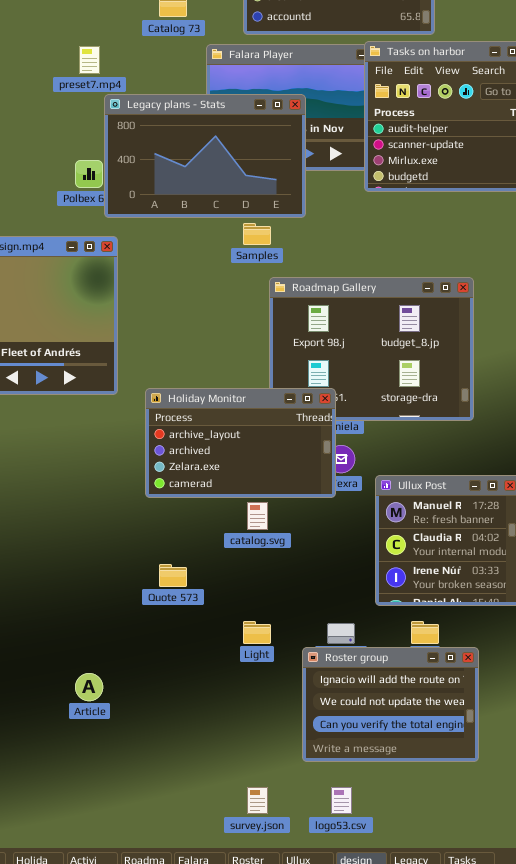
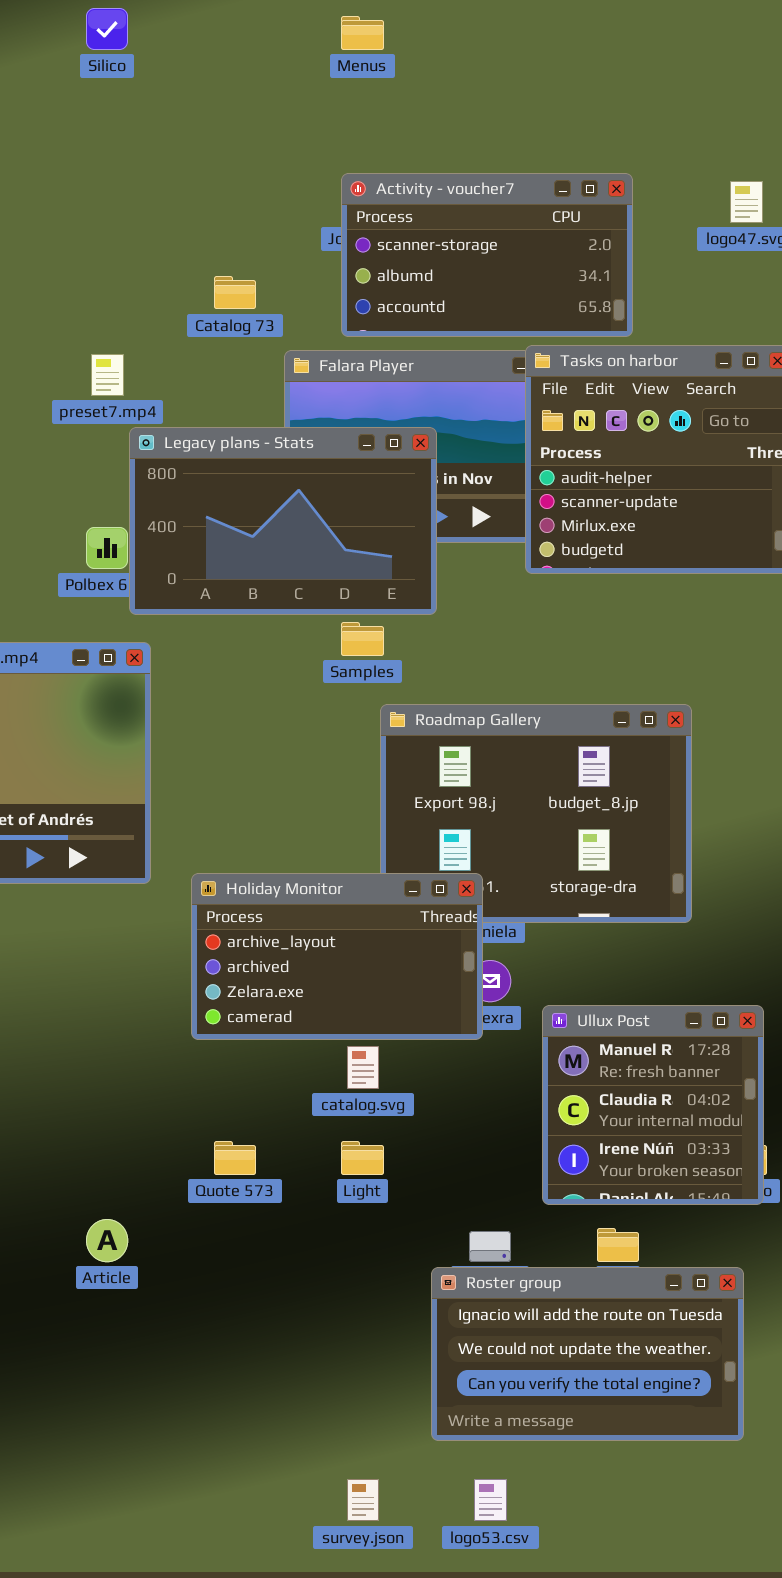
Light: [243,621,271,644] -> [341,1141,384,1175], moved
Roster group: [302,647,479,762] -> [431,1267,744,1441], resized
Article: [75,673,103,701] -> [86,1219,128,1262], moved

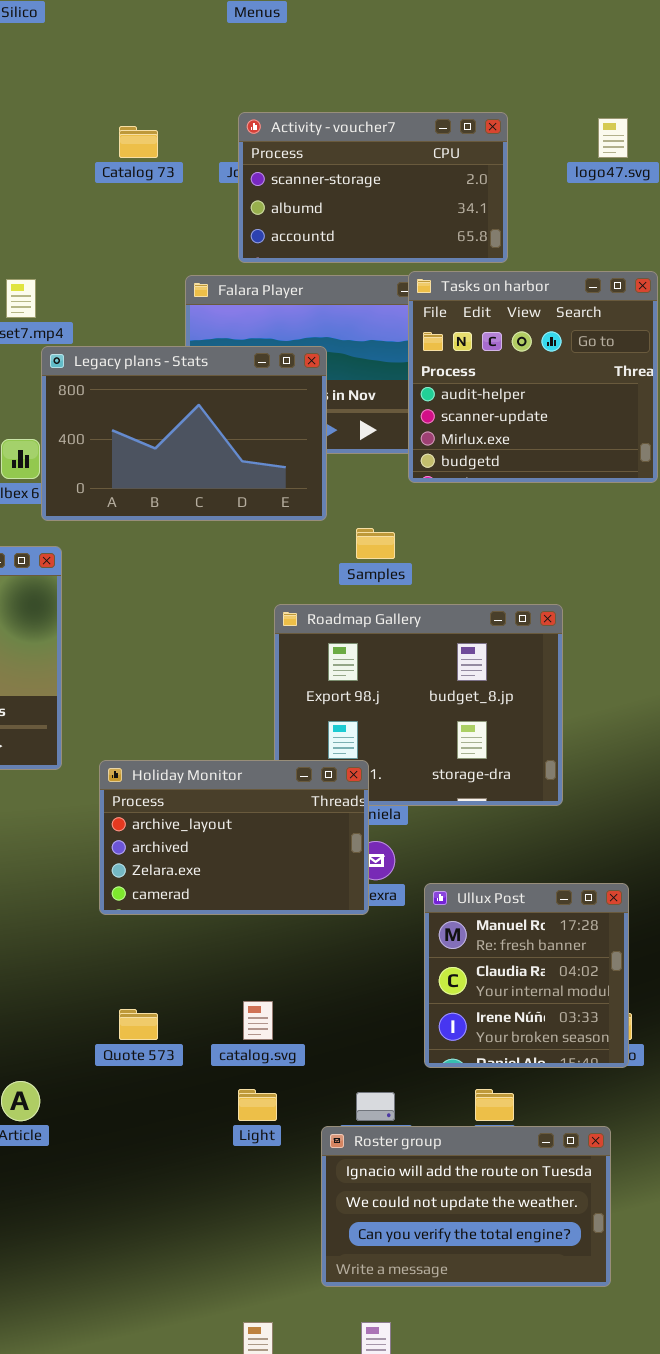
Catalog 73: [214,276,256,309] -> [119,126,158,158], moved
Samples: [341,622,384,656] -> [356,528,395,559], moved
catalog.svg: [347,1046,379,1089] -> [243,1001,273,1040], moved
Light: [341,1141,384,1175] -> [238,1089,277,1121], moved

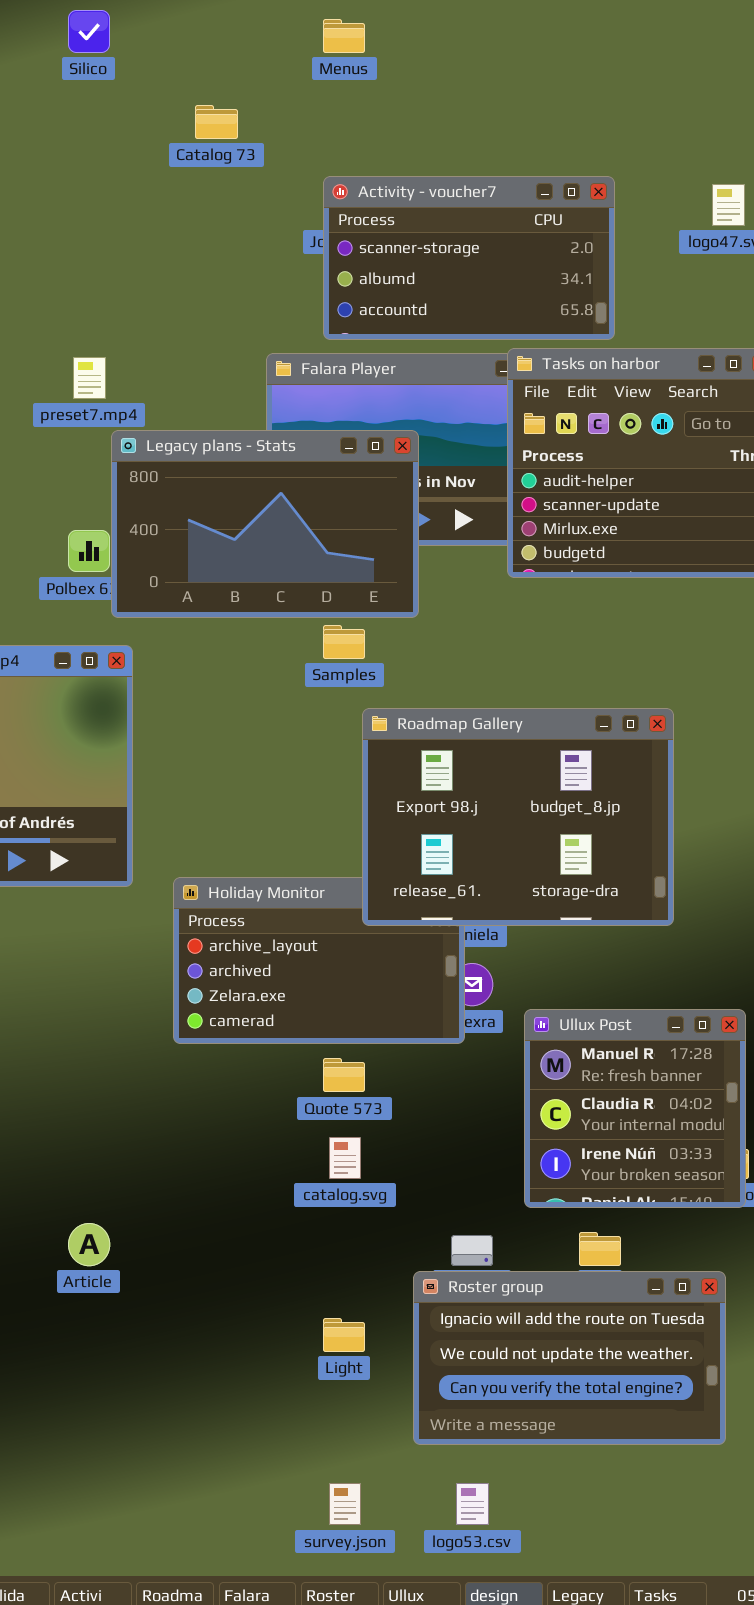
Catalog 73: [119,126,158,158] -> [195,105,238,139], moved
Samples: [356,528,395,559] -> [323,625,365,659], moved
Roadmap Gallery: [274,604,563,806] -> [362,708,674,926], raised
Quote 573: [119,1009,158,1040] -> [323,1058,365,1092], moved
Light: [238,1089,277,1121] -> [323,1318,365,1352], moved

